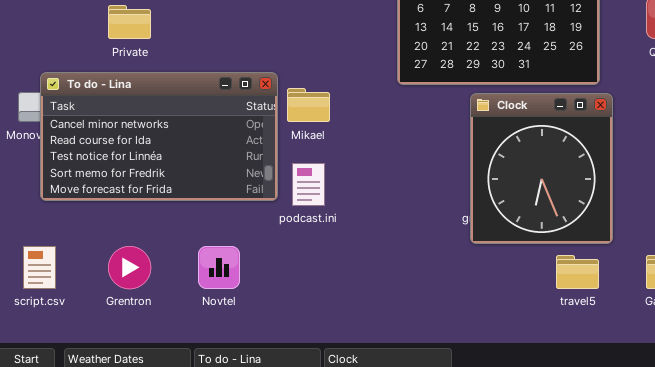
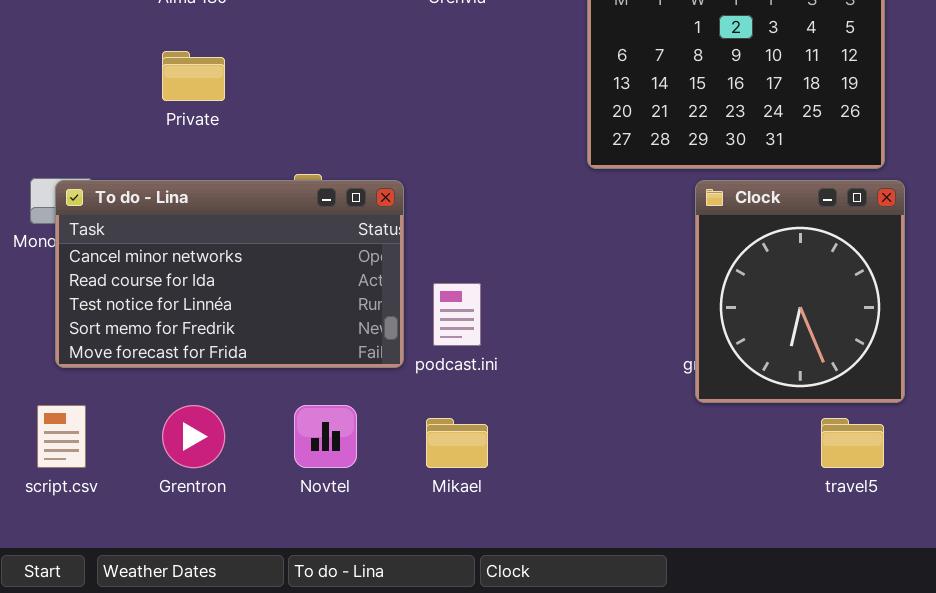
To do - Lina: [40,72,278,201] -> [55,180,404,368], moved
Mikael: [287,88,330,122] -> [426,418,488,468], moved

